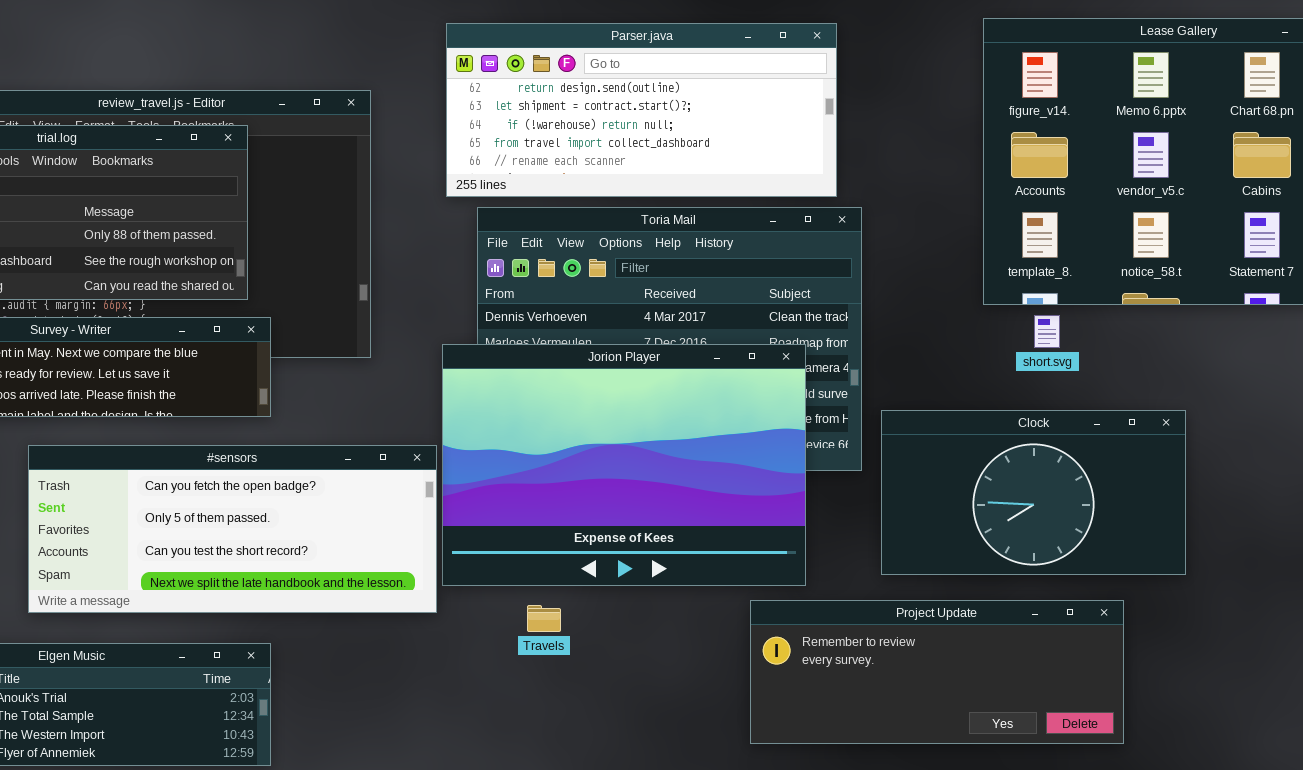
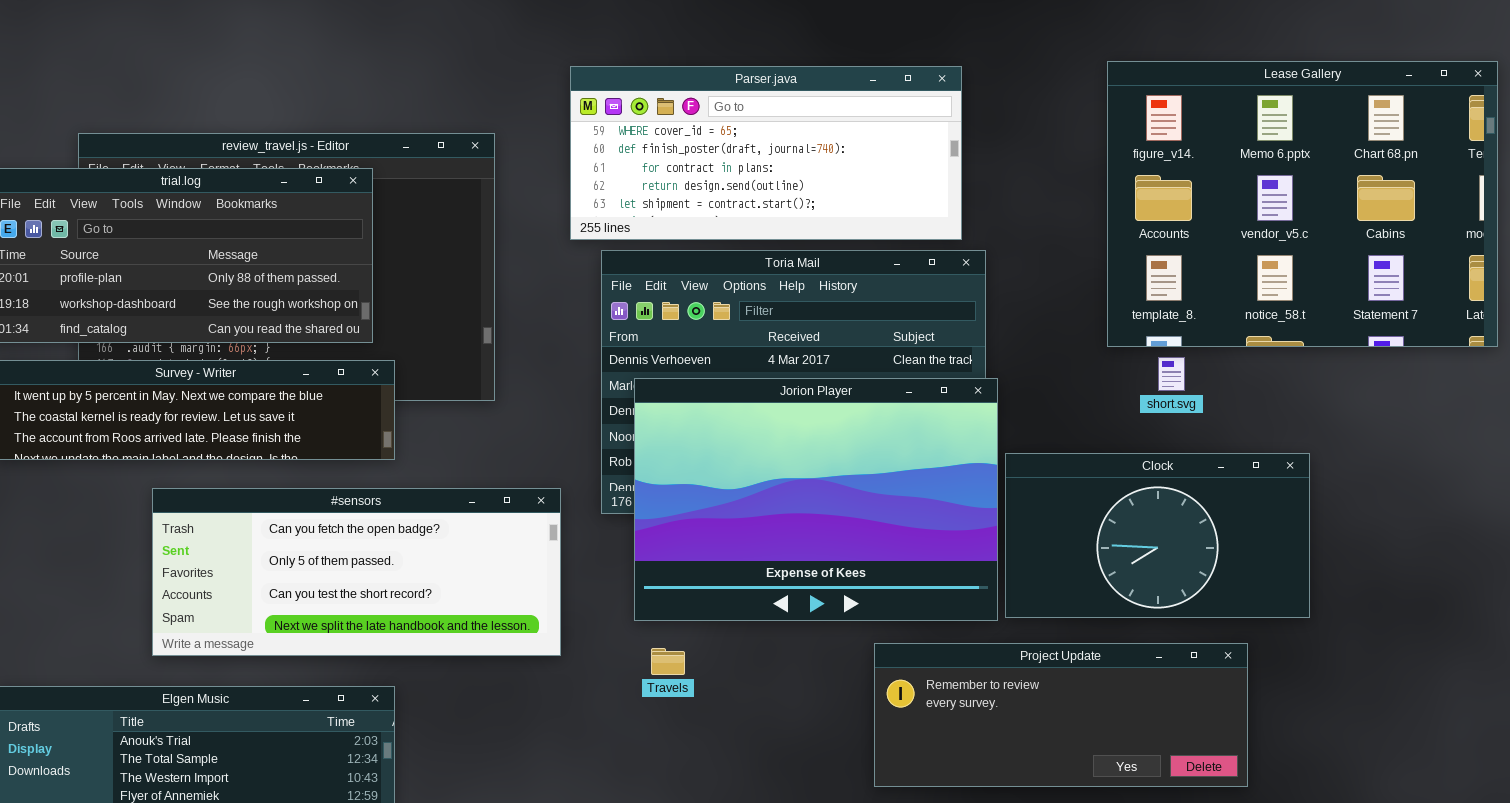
Parser.java: [446,23,837,197] -> [570,66,962,240], scrolled up 3 rows
Jorion Player: [442,344,806,586] -> [634,378,998,621], moved

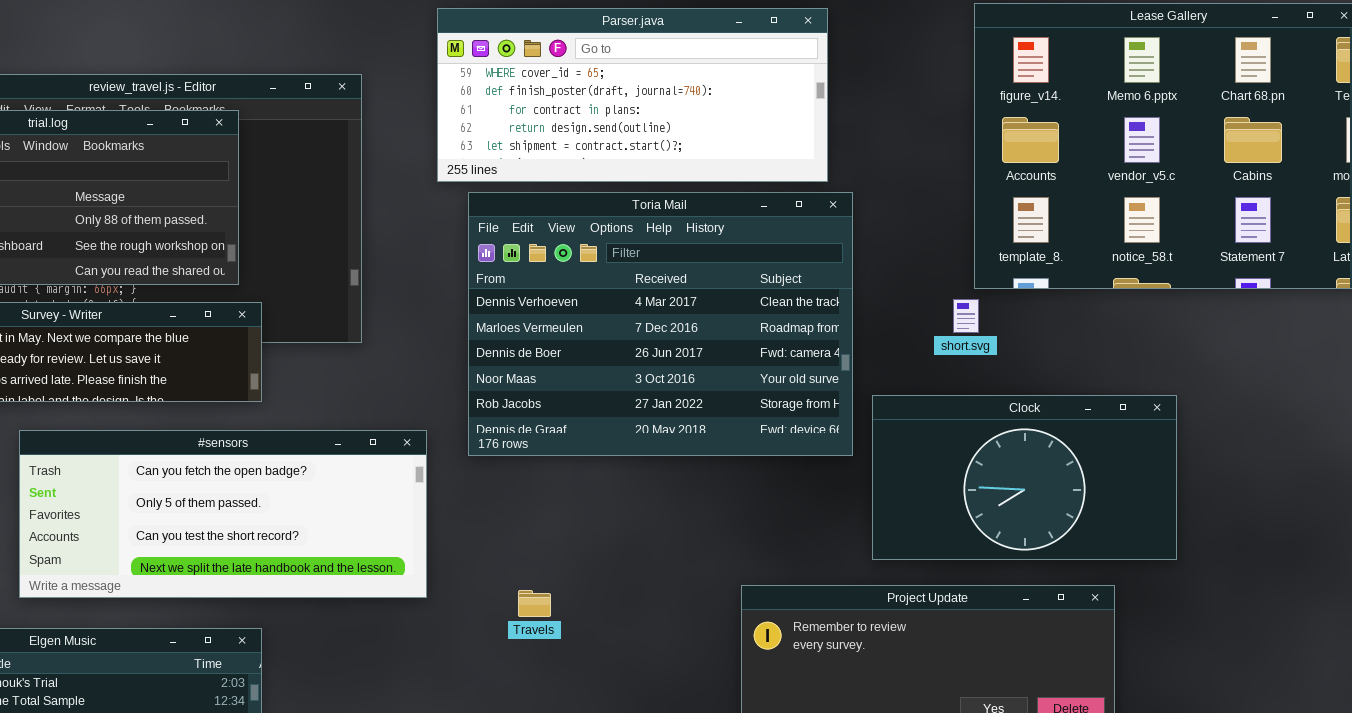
short.svg: [1158,357,1185,391] -> [953,299,979,333], moved
Jorion Player: [634,378,998,621] -> none, closed

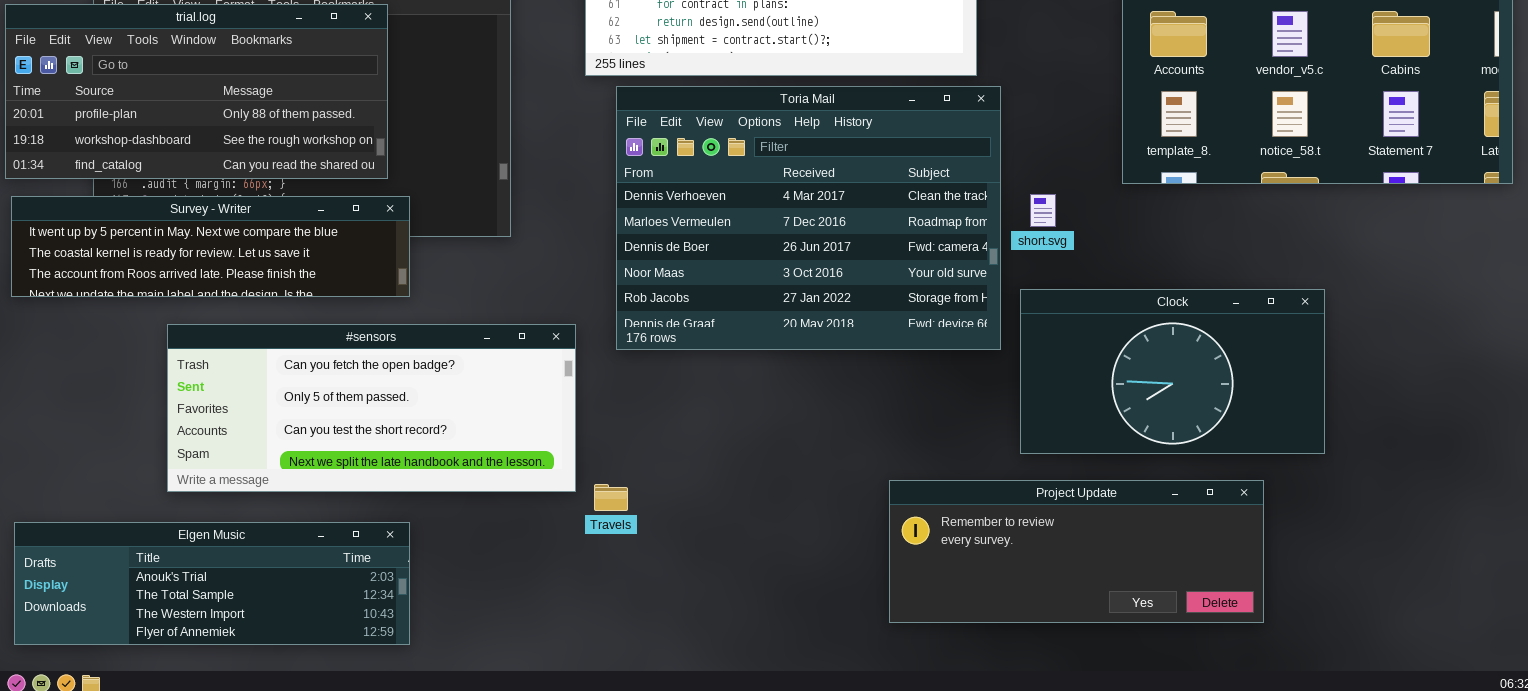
short.svg: [953,299,979,333] -> [1030,194,1056,227], moved
Travels: [518,590,551,617] -> [594,484,628,511], moved

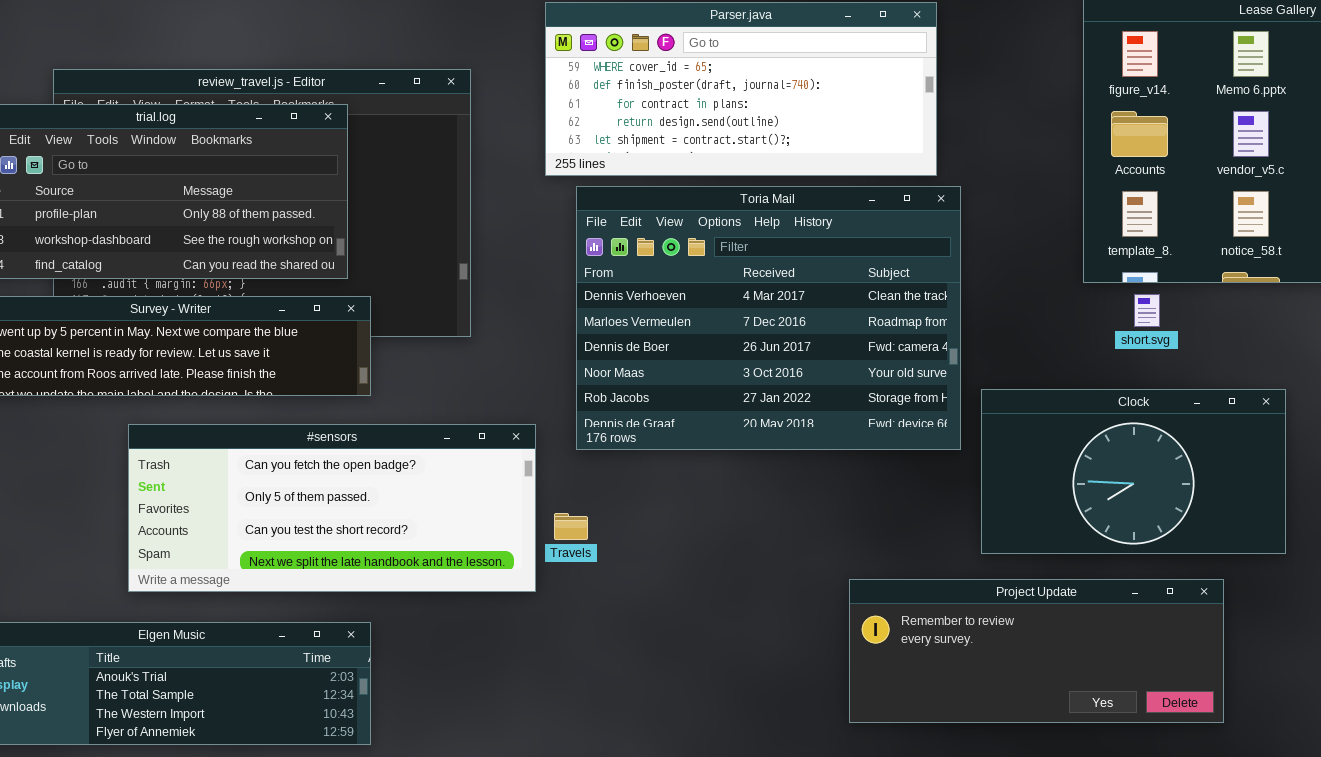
short.svg: [1030,194,1056,227] -> [1134,294,1160,327], moved
Travels: [594,484,628,511] -> [554,513,588,540], moved

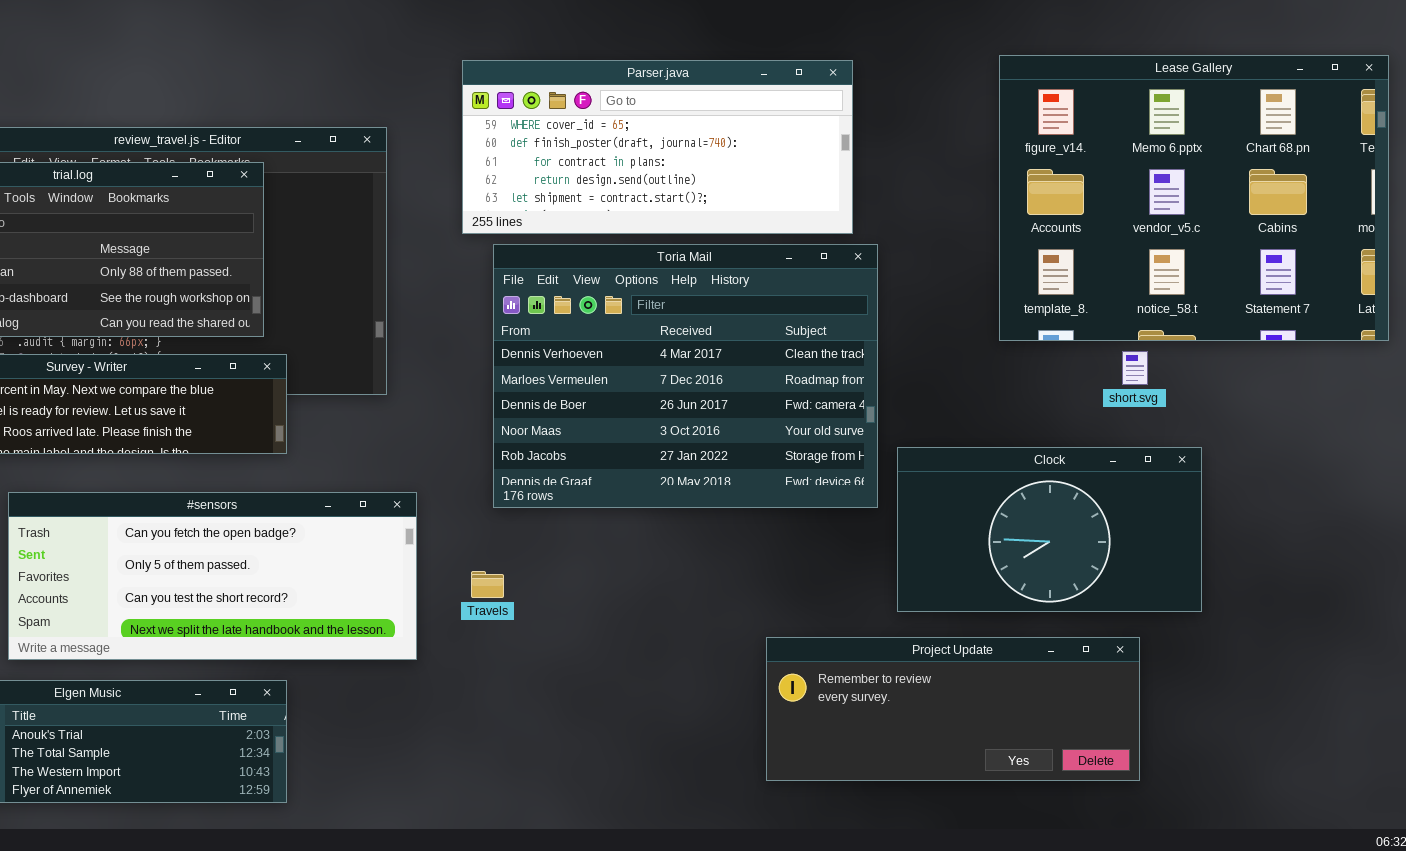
short.svg: [1134,294,1160,327] -> [1122,351,1148,385], moved
#sensors: [128,424,536,592] -> [8,492,417,660], moved

